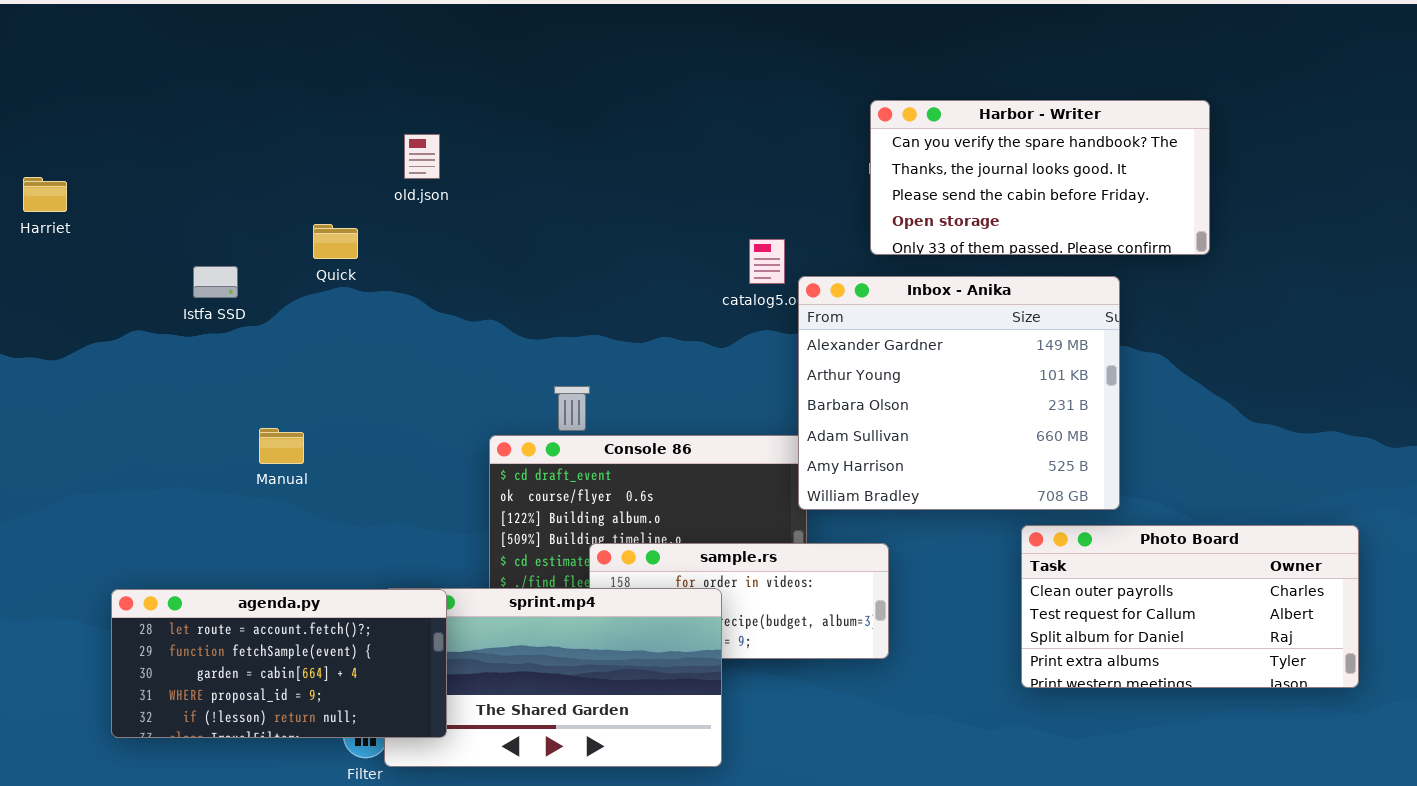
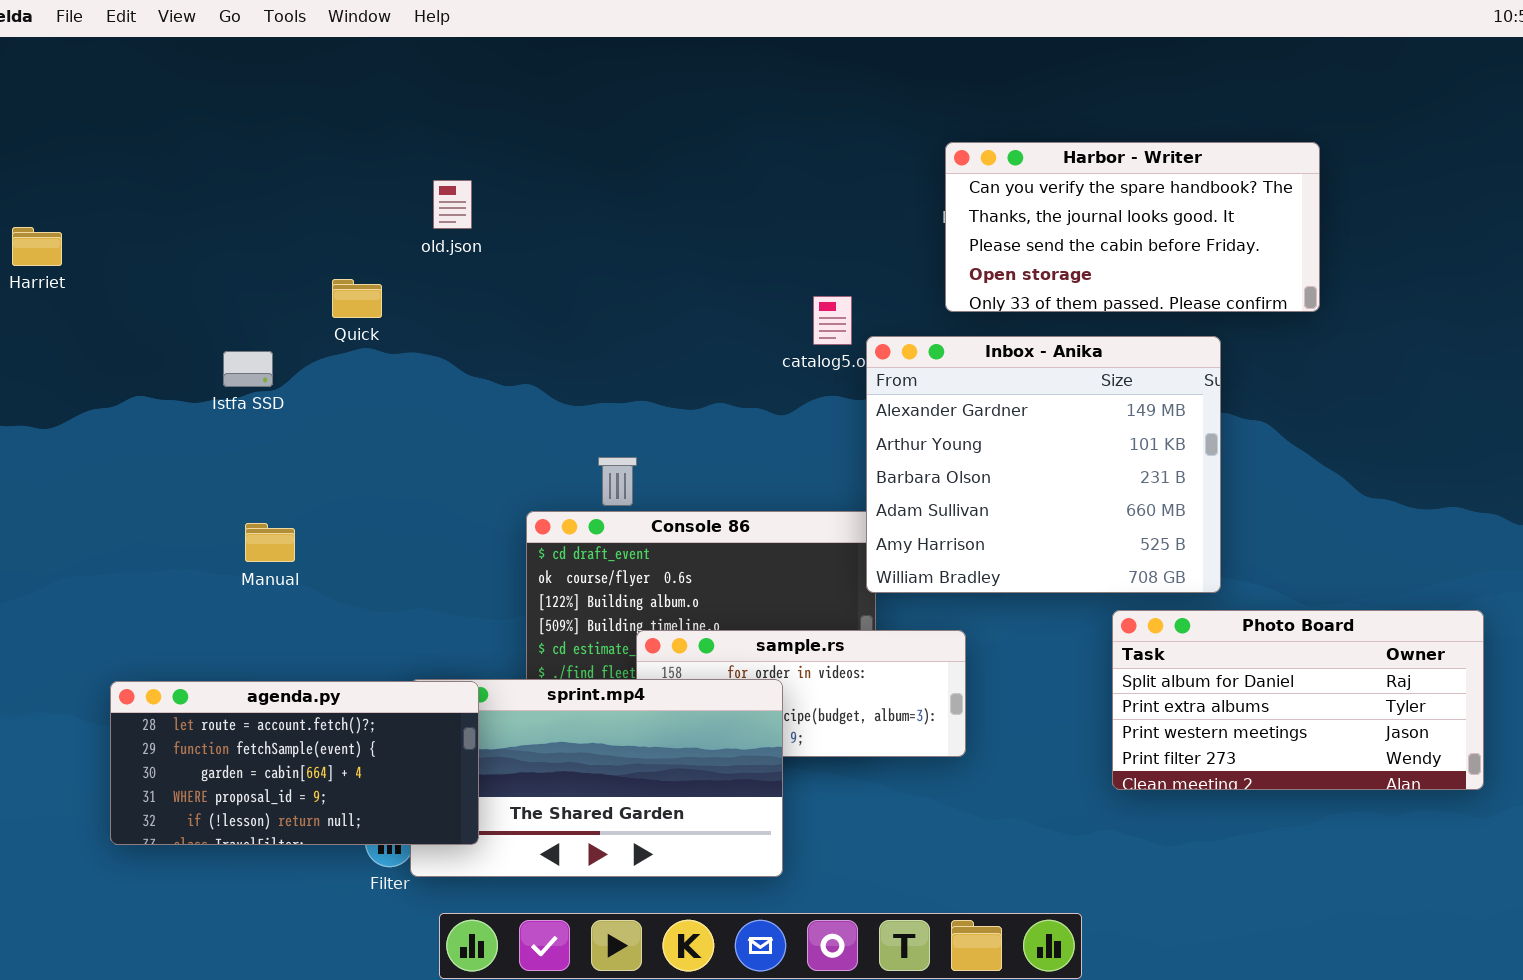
Istfa SSD: [193,266,238,298] -> [223,351,273,387], moved
Manual: [259,428,304,464] -> [245,523,295,562], moved
Photo Board: [1021,525,1359,688] -> [1112,610,1484,790], scrolled down 2 rows

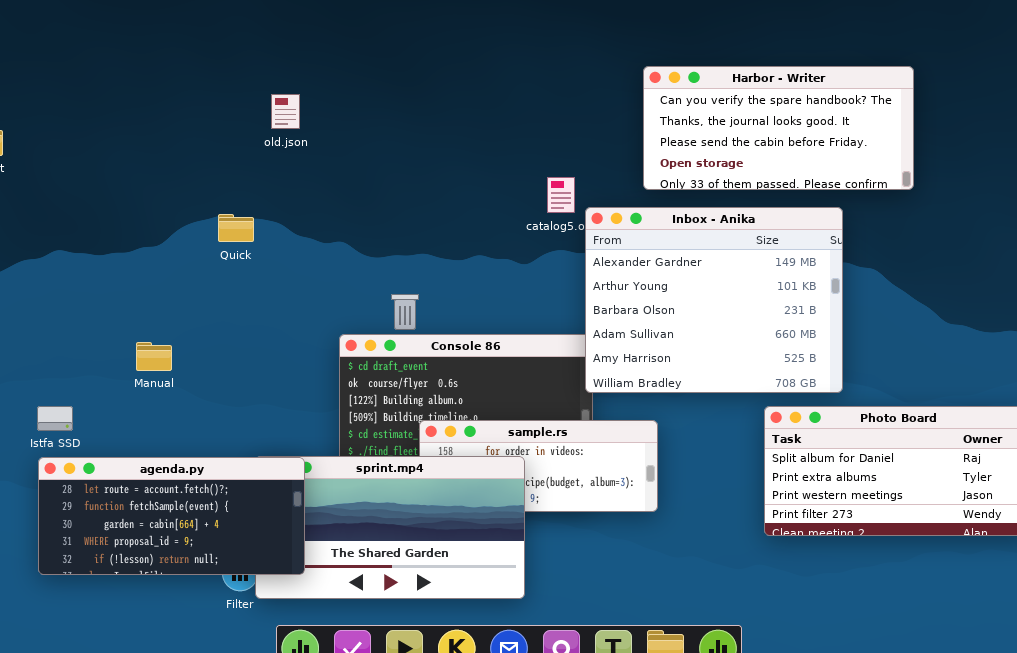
Quick: [332,279,382,318] -> [218,214,254,242], moved
Istfa SSD: [223,351,273,387] -> [37,406,73,431], moved

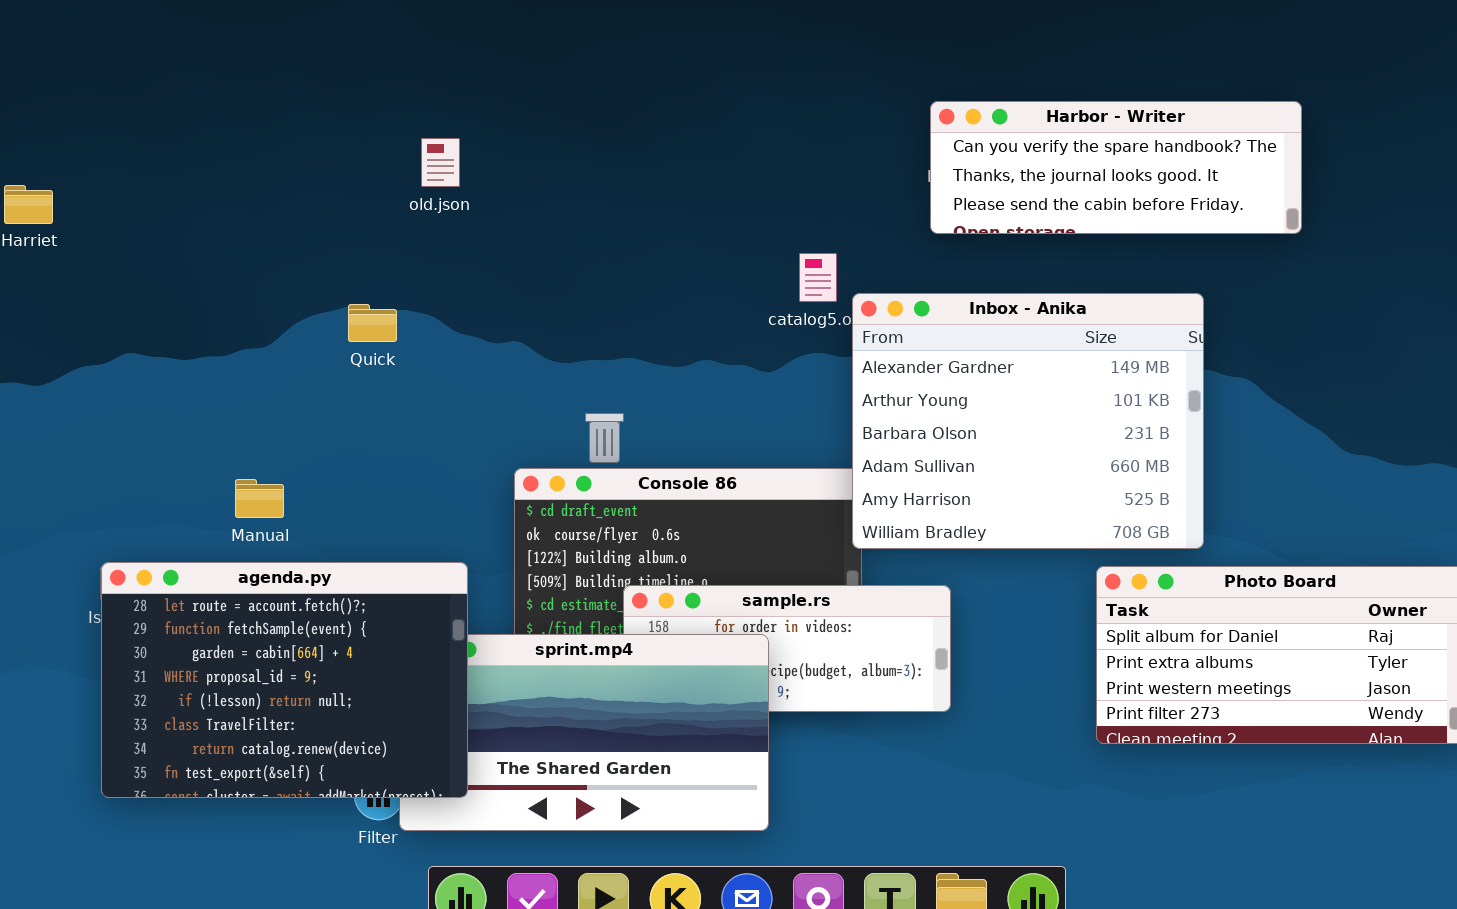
Harbor - Writer: [643,66,914,190] -> [930,101,1302,234], resized
agenda.py: [38,457,305,575] -> [101,562,468,798], resized

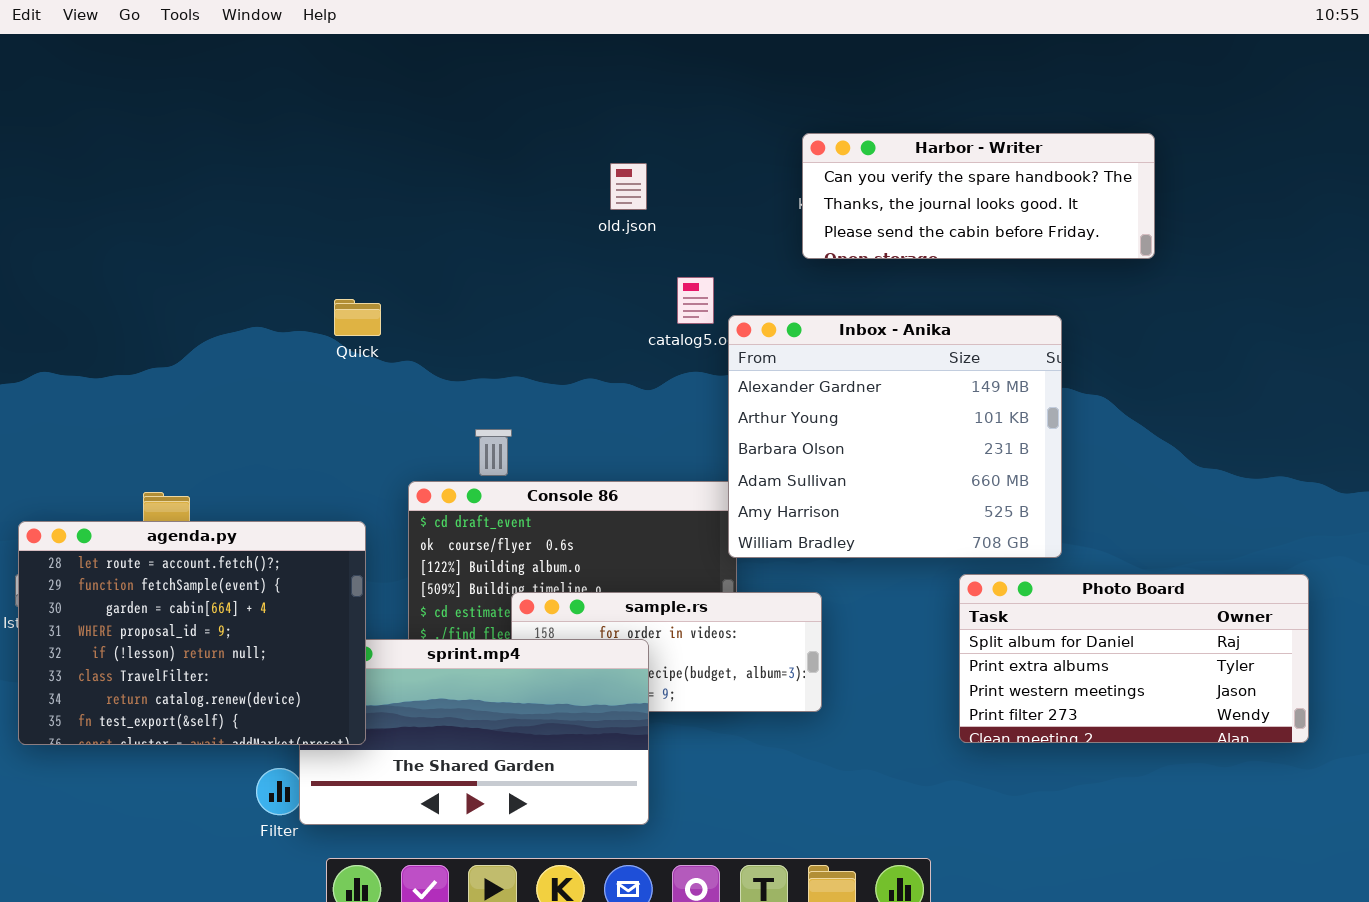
old.json: [421,138,460,187] -> [610,163,647,210], moved
Quick: [348,304,397,342] -> [334,299,381,336], moved
agenda.py: [101,562,468,798] -> [18,521,366,745], moved

